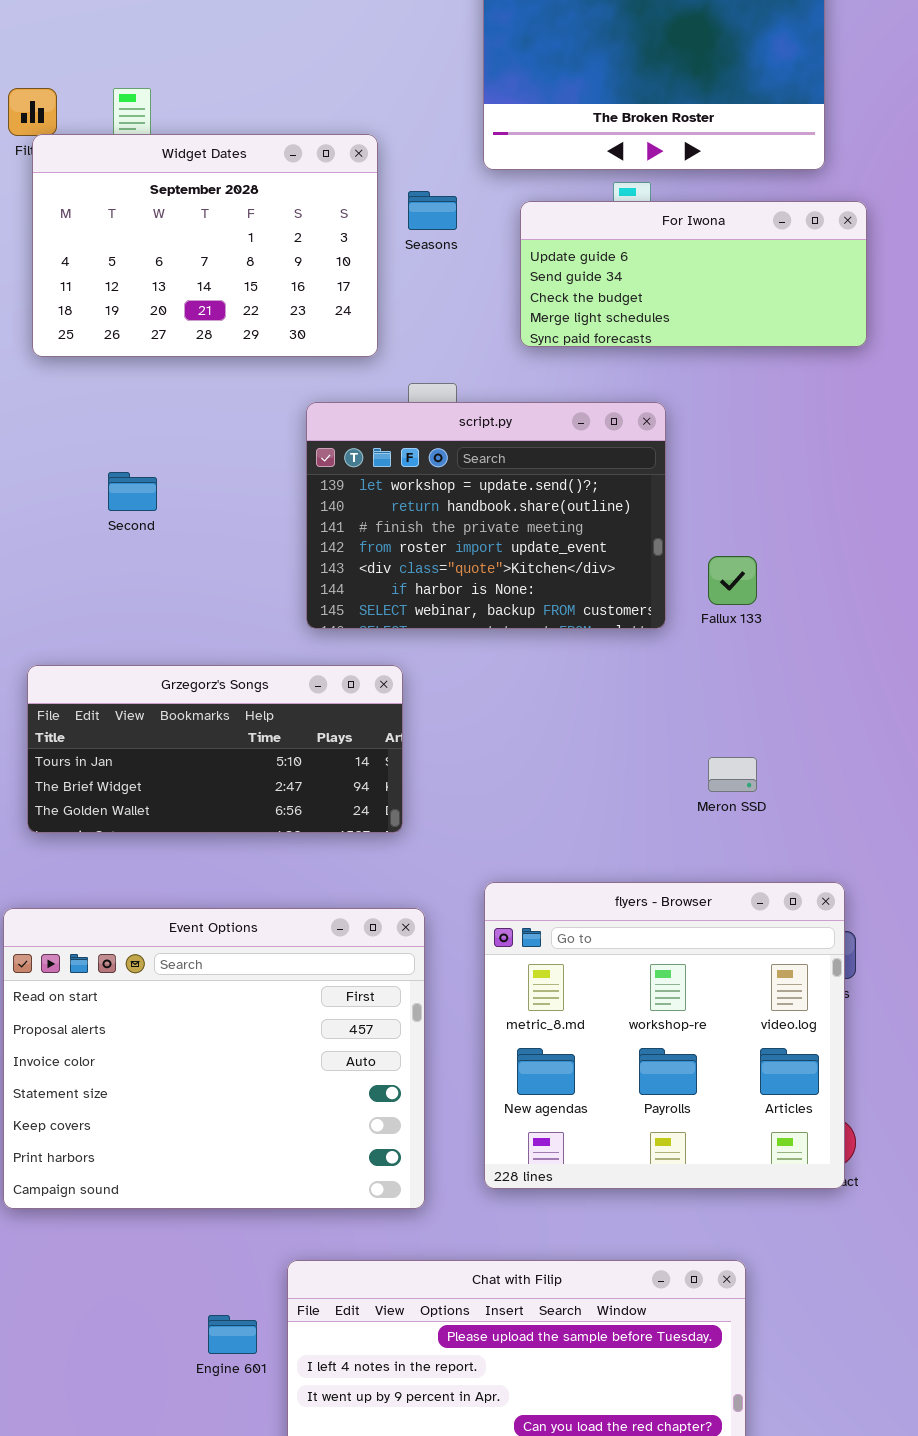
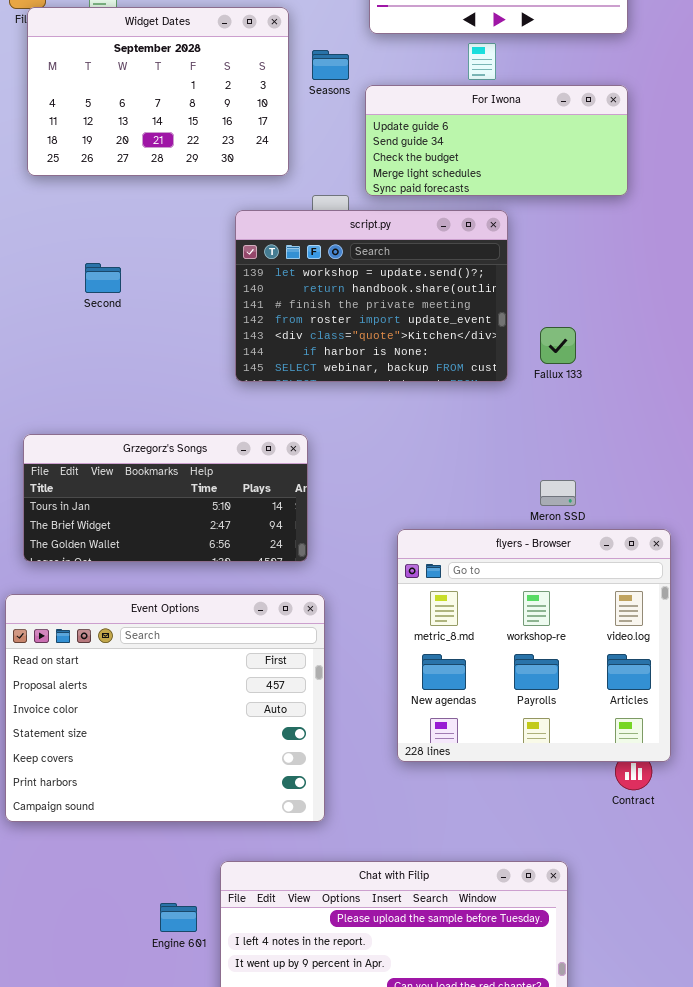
For Iwona: [520,201,867,347] -> [365,85,628,196], moved
Grzegorz's Songs: [27,665,403,833] -> [23,434,308,562], moved
flyers - Browser: [484,882,845,1189] -> [397,529,671,762], moved

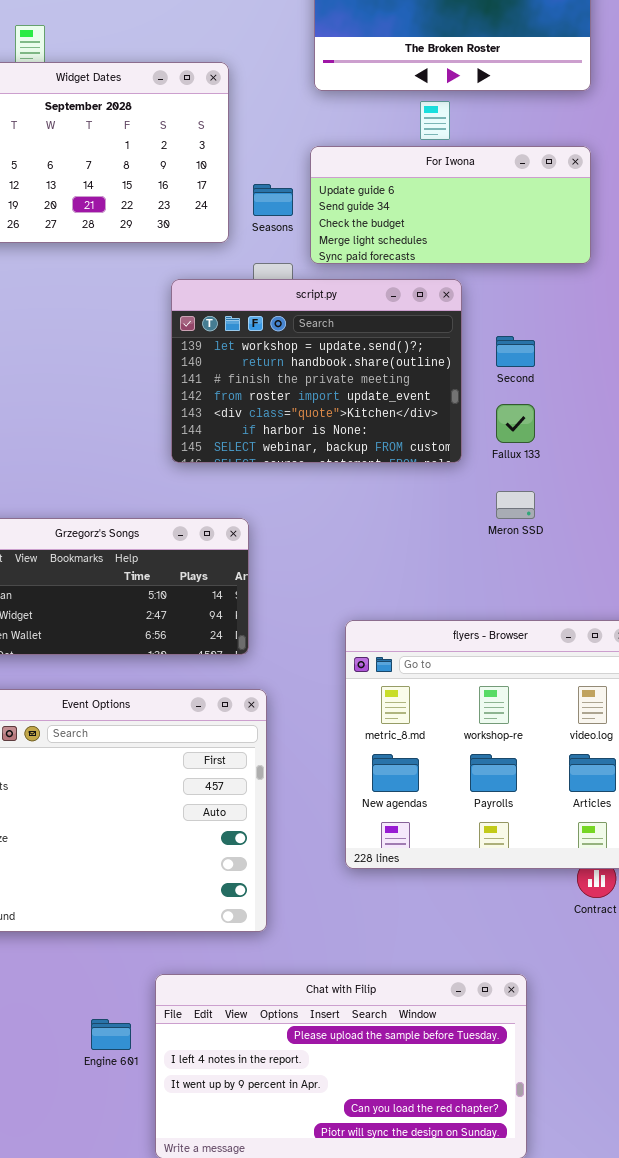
Seasons: [312,50,349,80] -> [253,184,293,216], moved
Second: [85,263,121,293] -> [496,336,535,367], moved
Meron SSD: [540,480,576,506] -> [496,491,535,519], moved

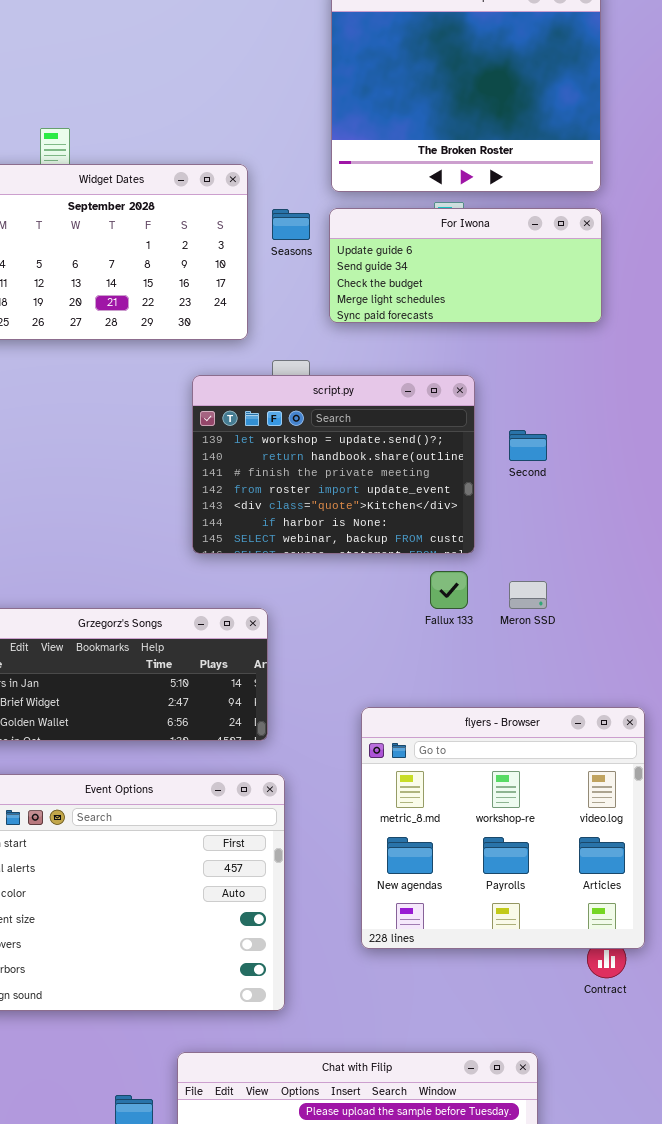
For Iwona: [310,146,591,264] -> [329,208,602,323], moved
Seasons: [253,184,293,216] -> [272,209,310,240], moved
Fallux 133: [496,404,535,443] -> [430,571,468,609], moved

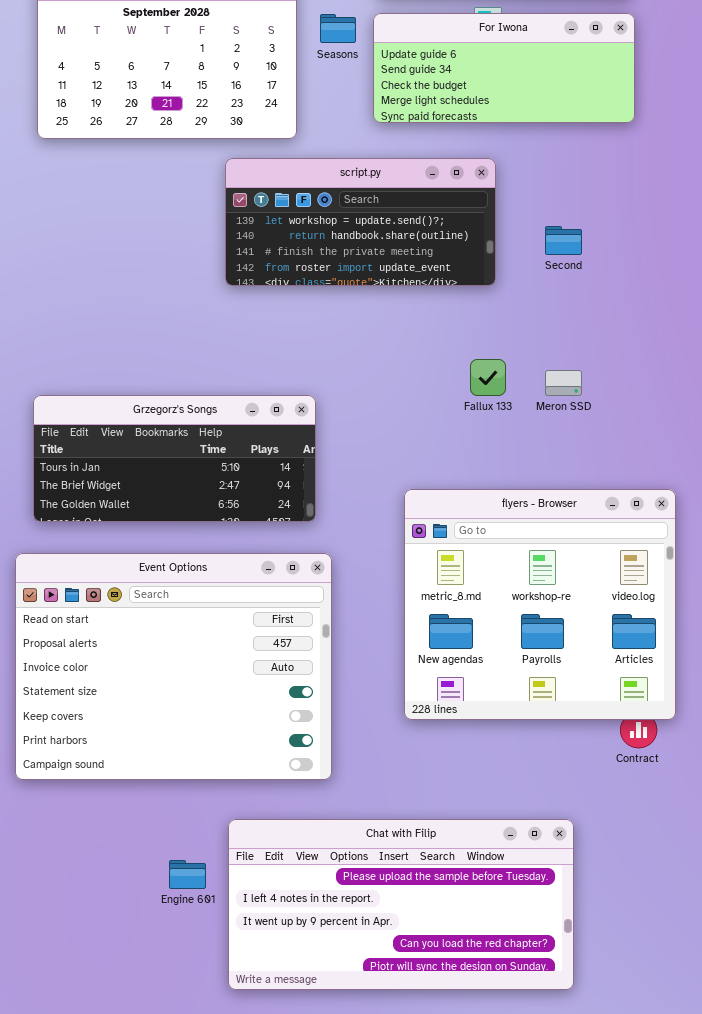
script.py: [192,375,475,554] -> [225,158,496,286], moved, resized

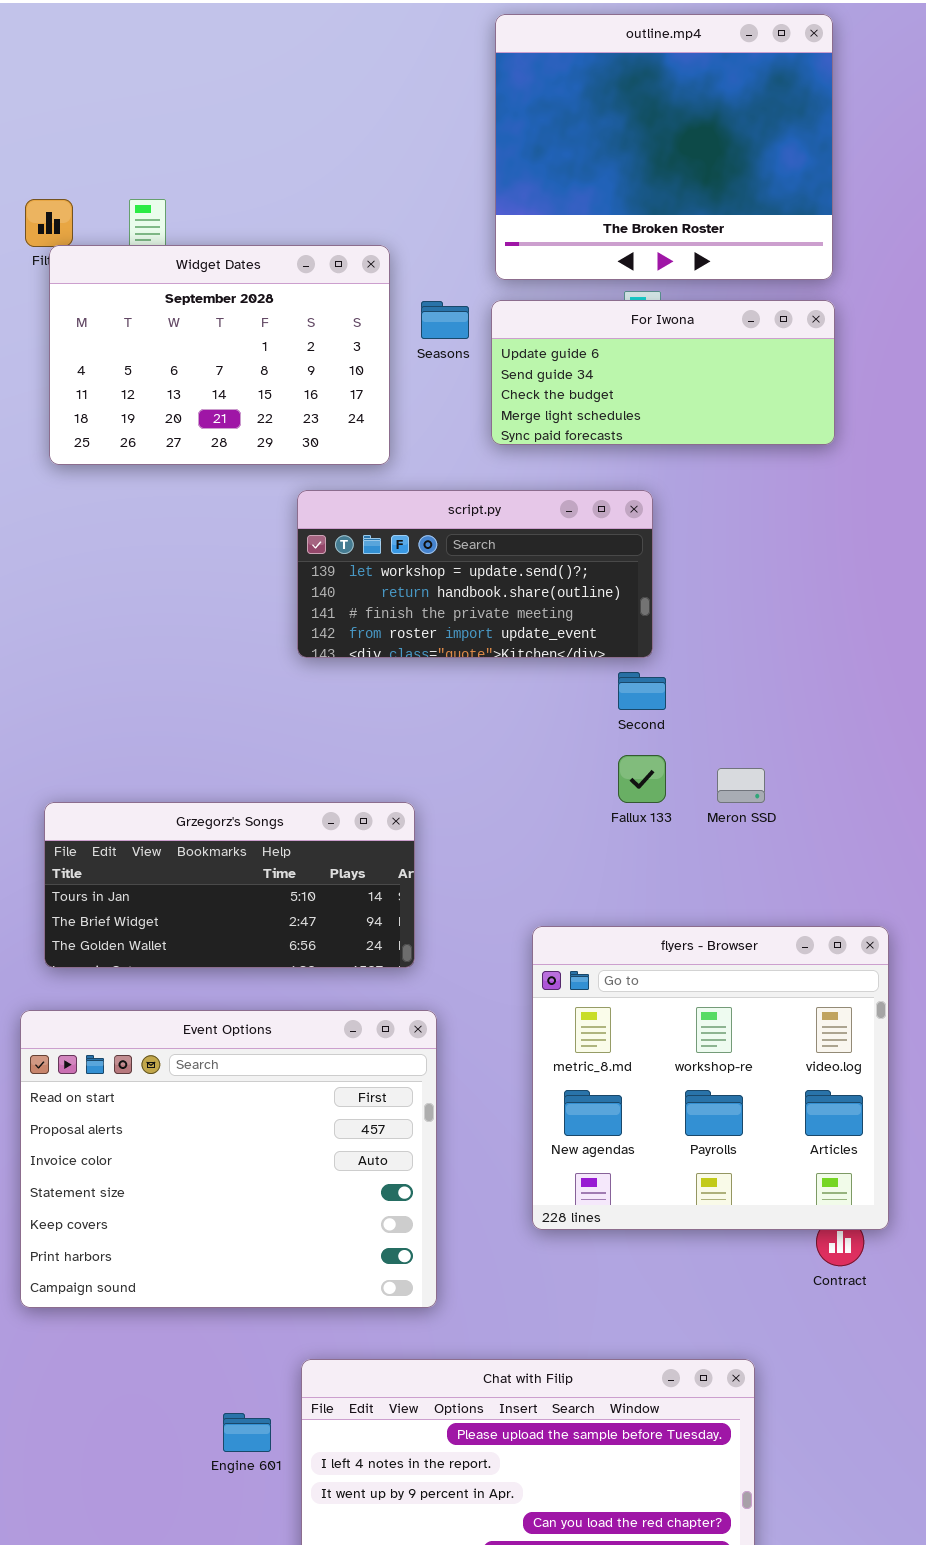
Second: [545,226,582,255] -> [618,672,666,710], moved

